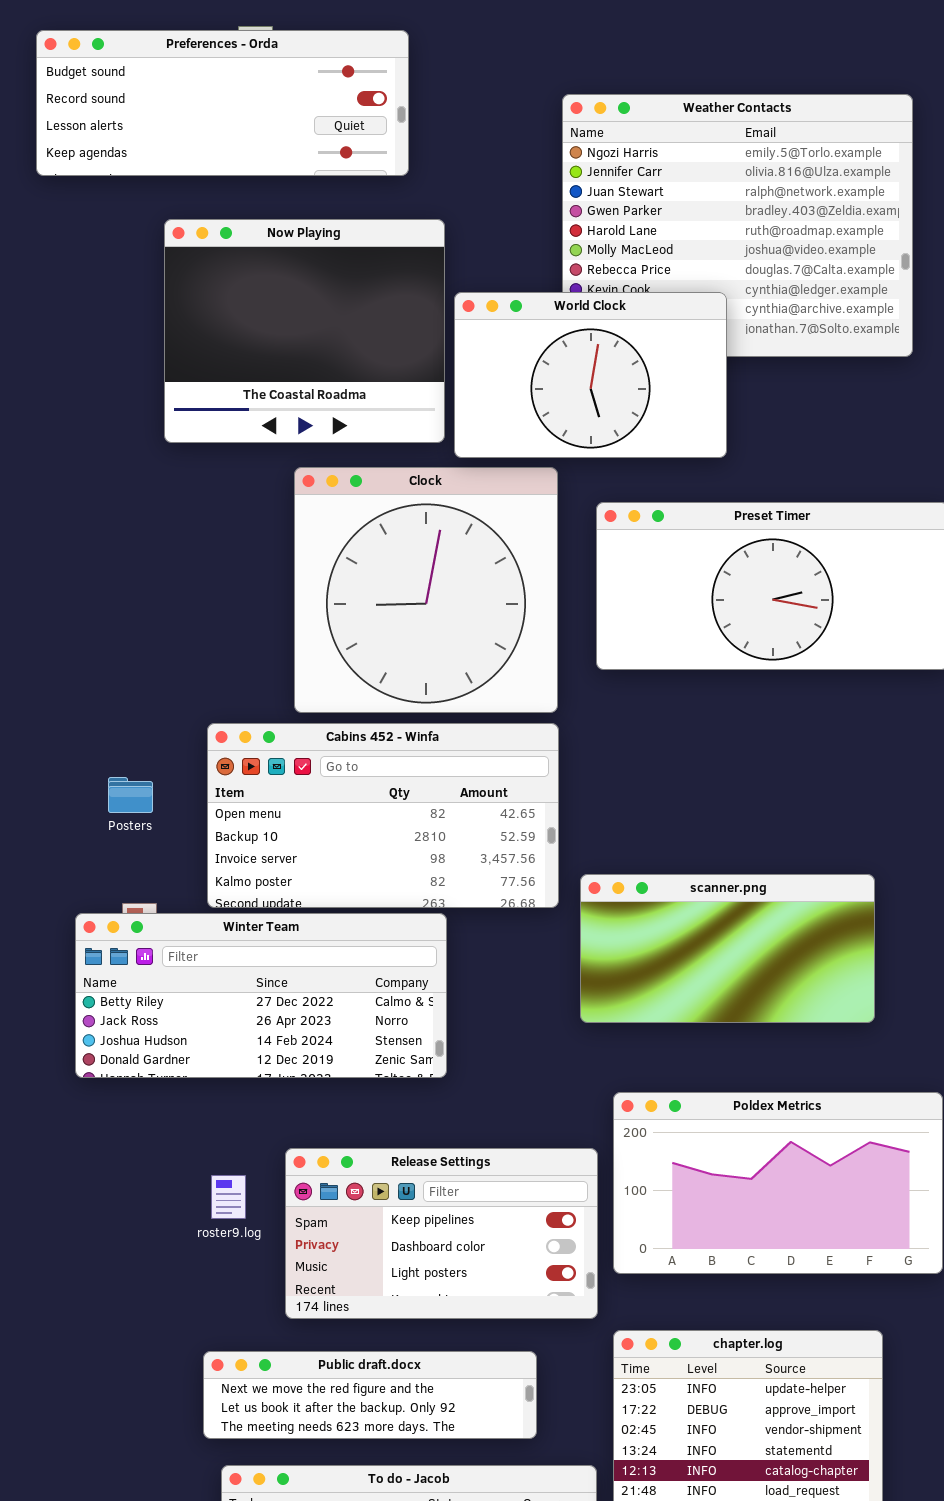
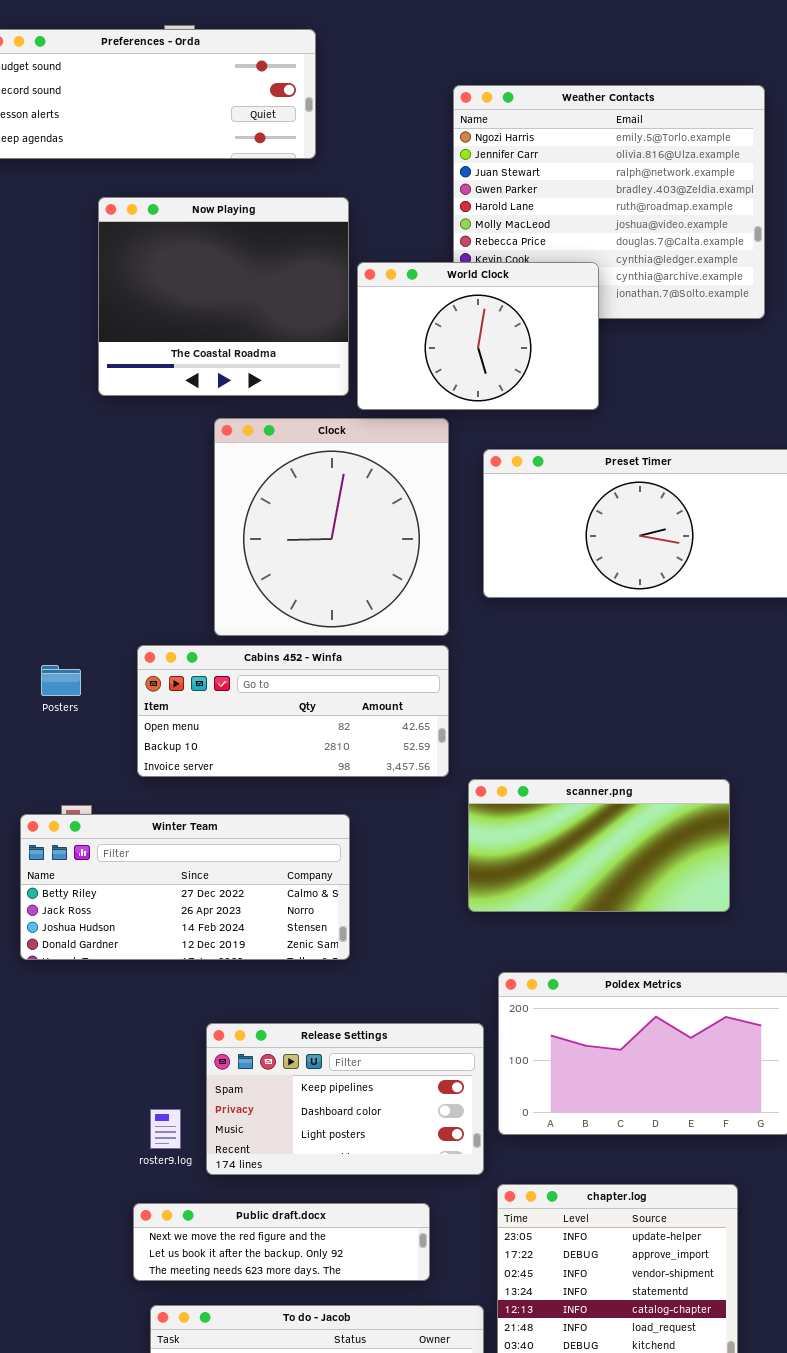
Cabins 452 - Winfa: [207,723,559,908] -> [137,645,449,777], resized
Posters: [108,777,153,813] -> [41,665,81,696], moved
roster9.log: [211,1175,246,1219] -> [150,1109,181,1149], moved

